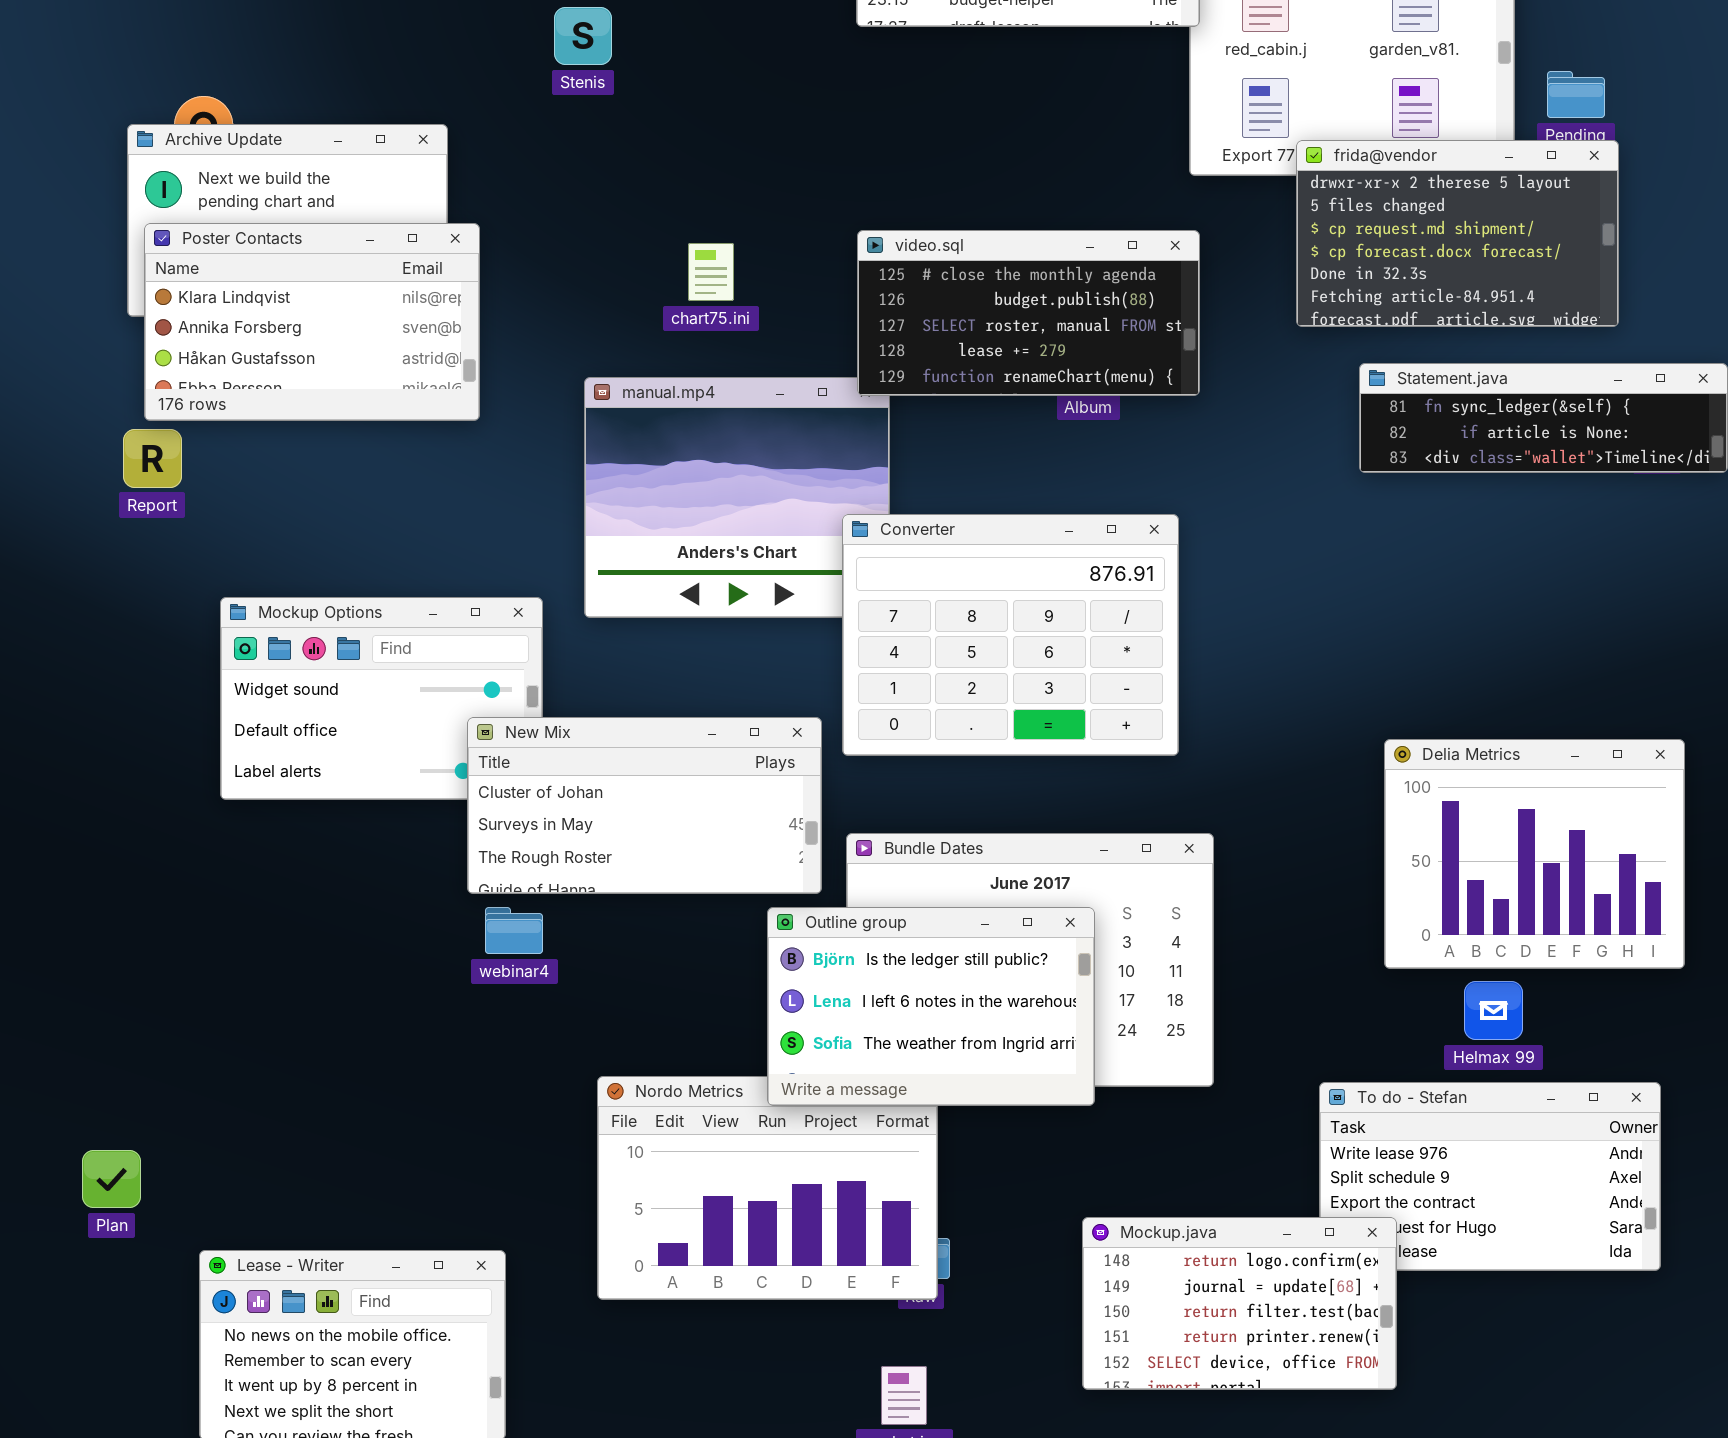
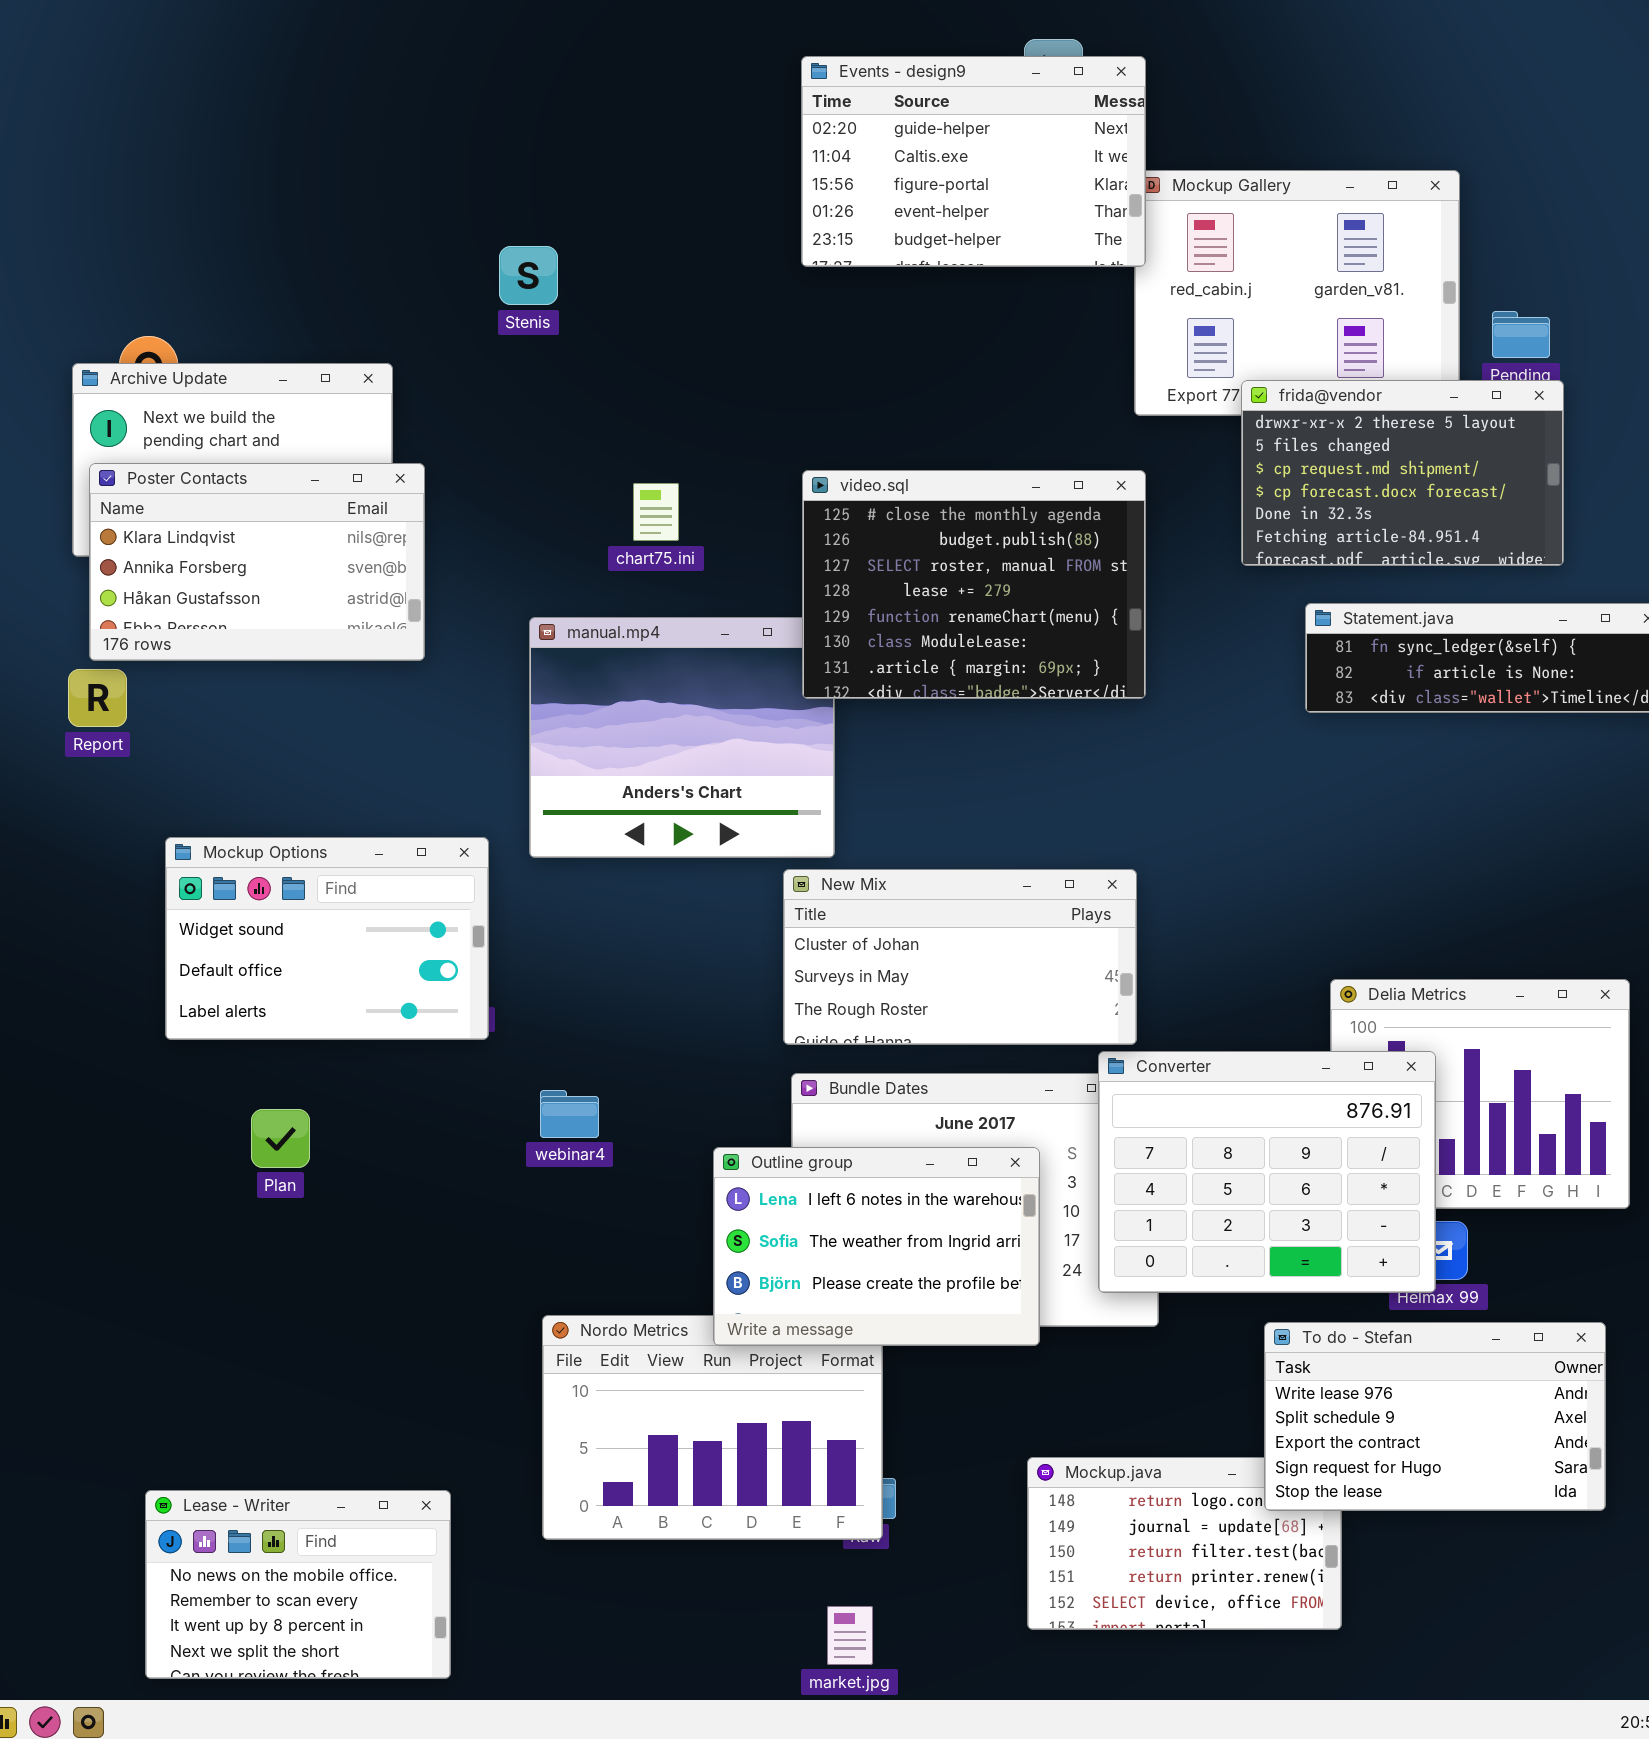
video.sql: [857,230,1200,396] -> [802,470,1146,699], resized
Converter: [842,514,1179,756] -> [1098,1051,1436,1293], moved
New Mix: [467,717,822,894] -> [783,869,1137,1045], moved
webinar4: [485,907,543,954] -> [540,1090,599,1138], moved
Outline group: [767,907,1095,1106] -> [713,1147,1040,1346], scrolled down 1 row
To do - Stefan: [1319,1082,1661,1271] -> [1264,1322,1606,1511], raised
Plan: [82,1150,141,1208] -> [251,1109,310,1168], moved

